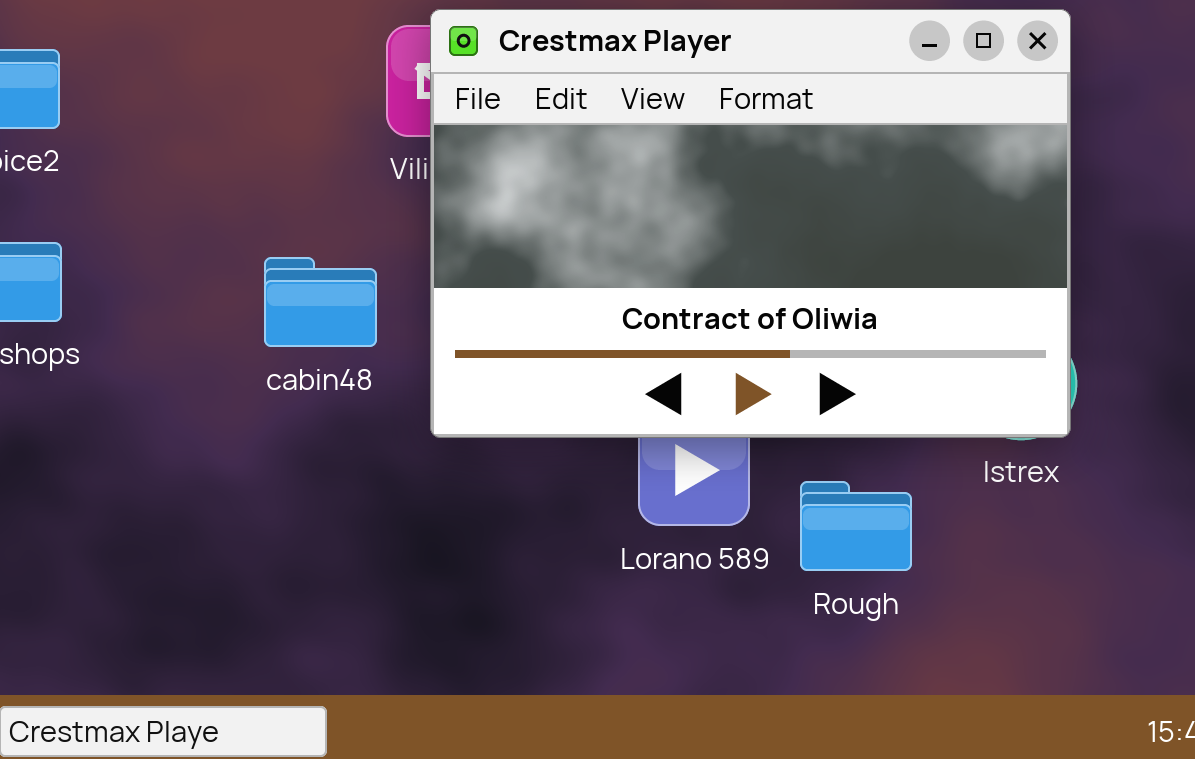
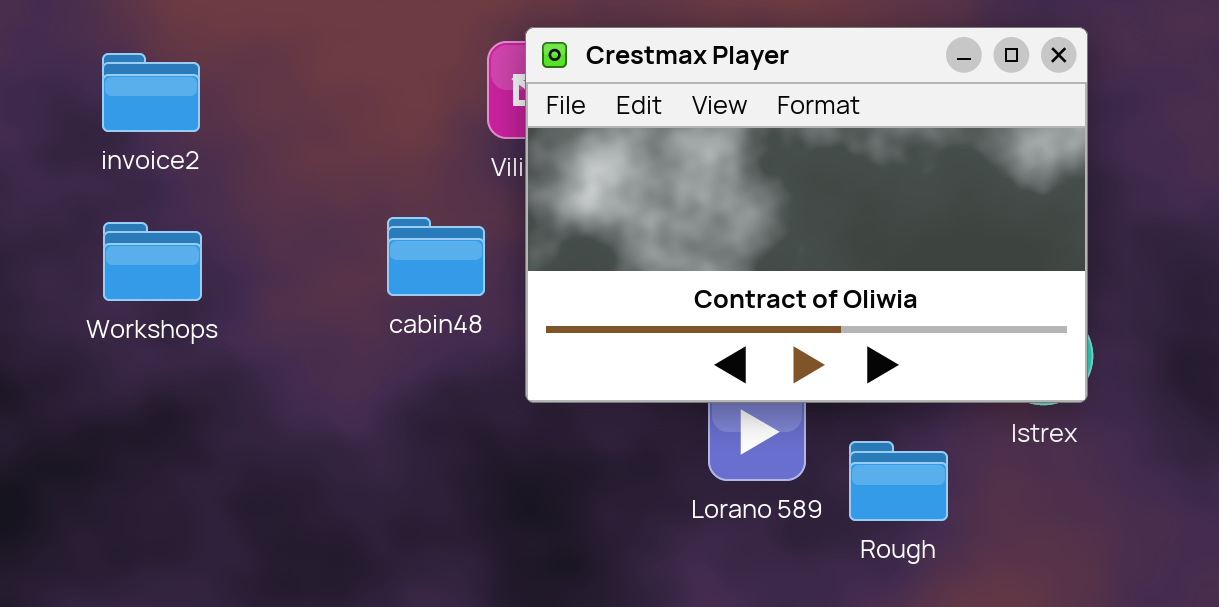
cabin48: [264,257,377,347] -> [387,217,485,296], moved

